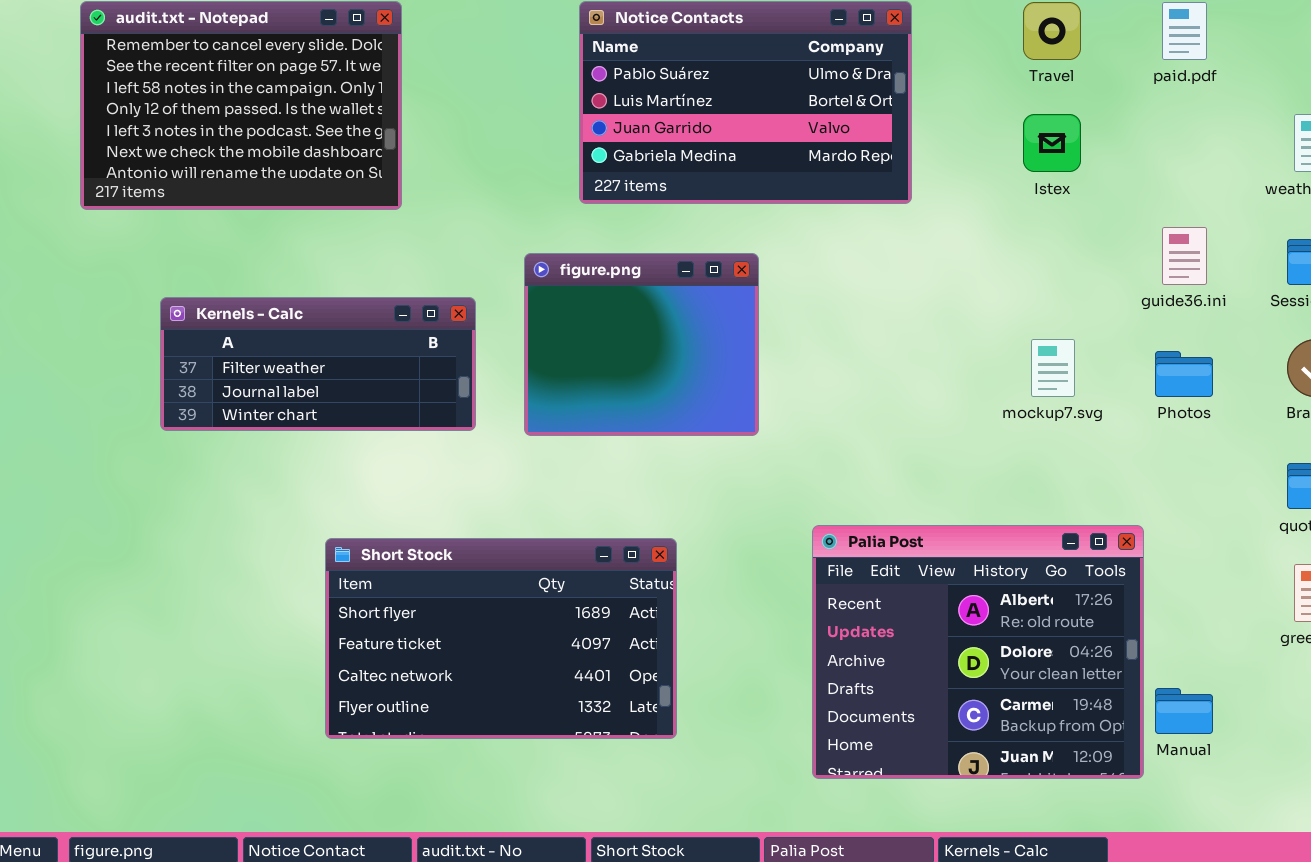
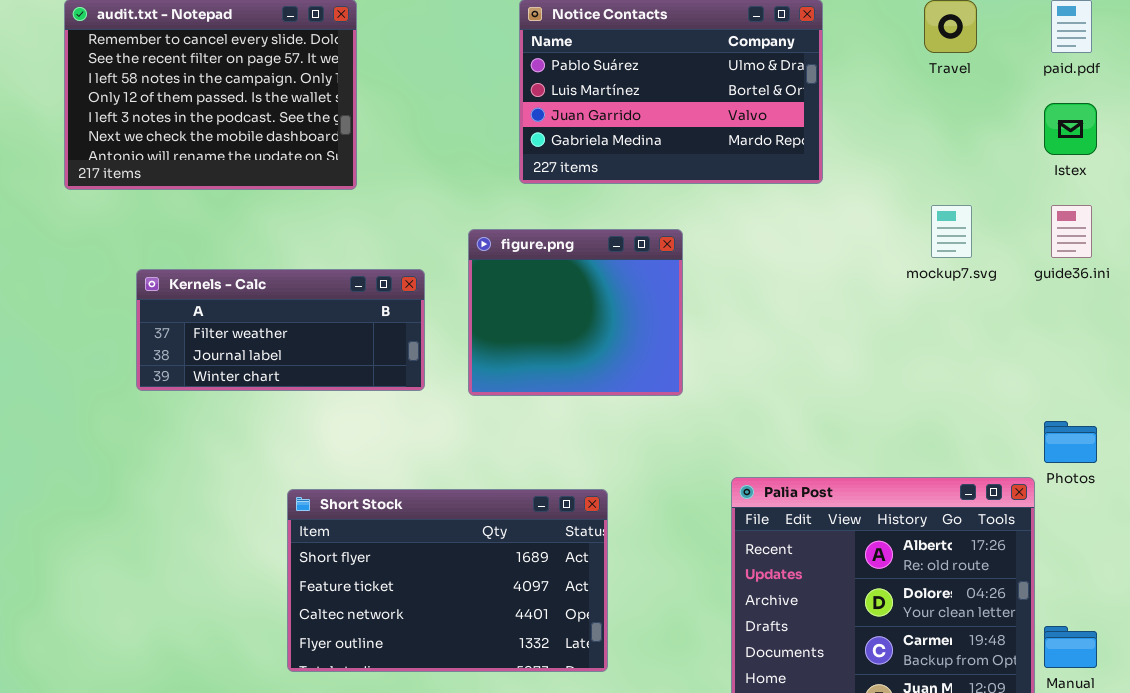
Istex: [1023,114,1081,172] -> [1044,103,1097,155], moved
mockup7.svg: [1031,339,1075,397] -> [931,205,972,258], moved
Photos: [1155,351,1213,397] -> [1044,421,1097,463], moved

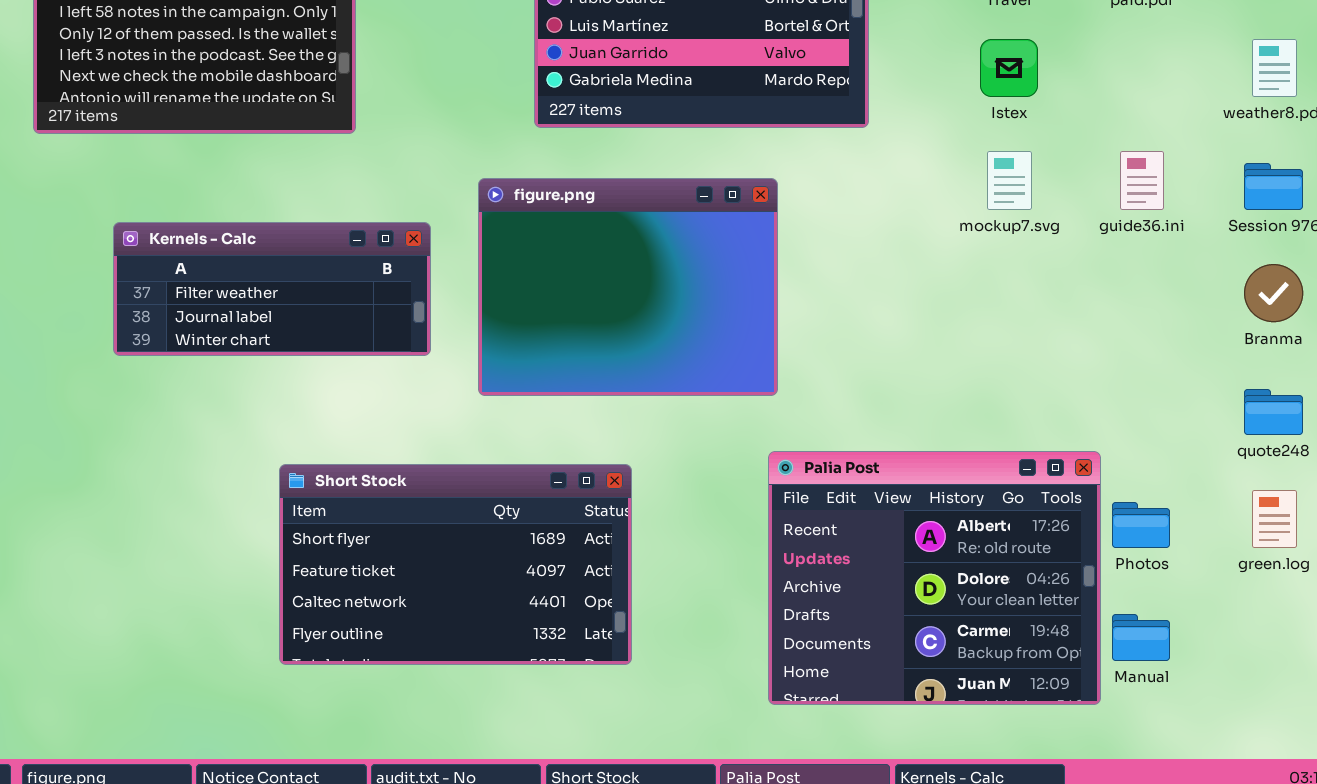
Istex: [1044,103,1097,155] -> [980,39,1038,97], moved
figure.png: [468,229,683,396] -> [478,178,778,396], resized
Photos: [1044,421,1097,463] -> [1112,502,1170,548], moved

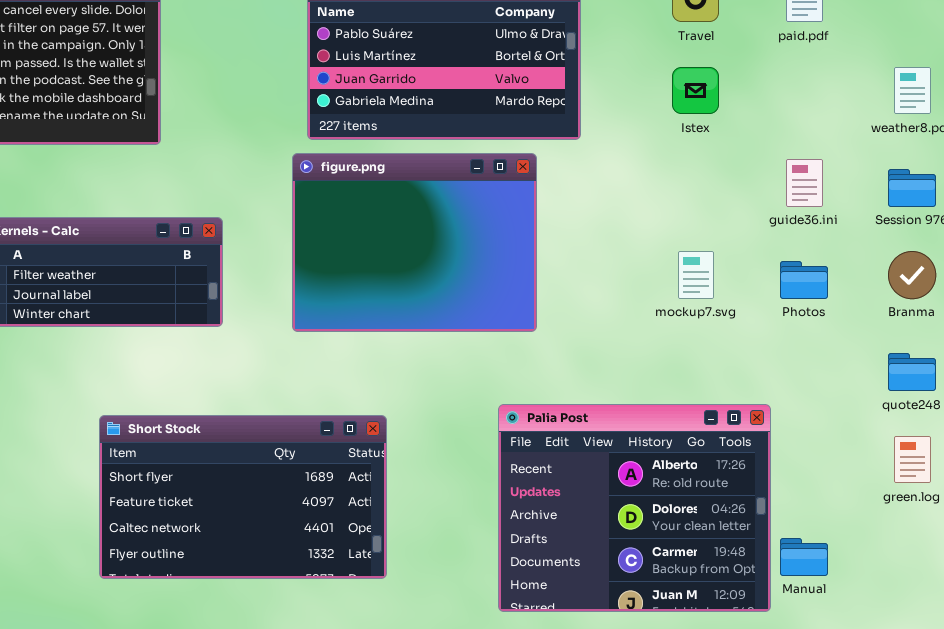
mockup7.svg: [987,151,1032,210] -> [678,251,714,299], moved
figure.png: [478,178,778,396] -> [292,153,537,332], moved
Photos: [1112,502,1170,548] -> [780,261,828,299], moved

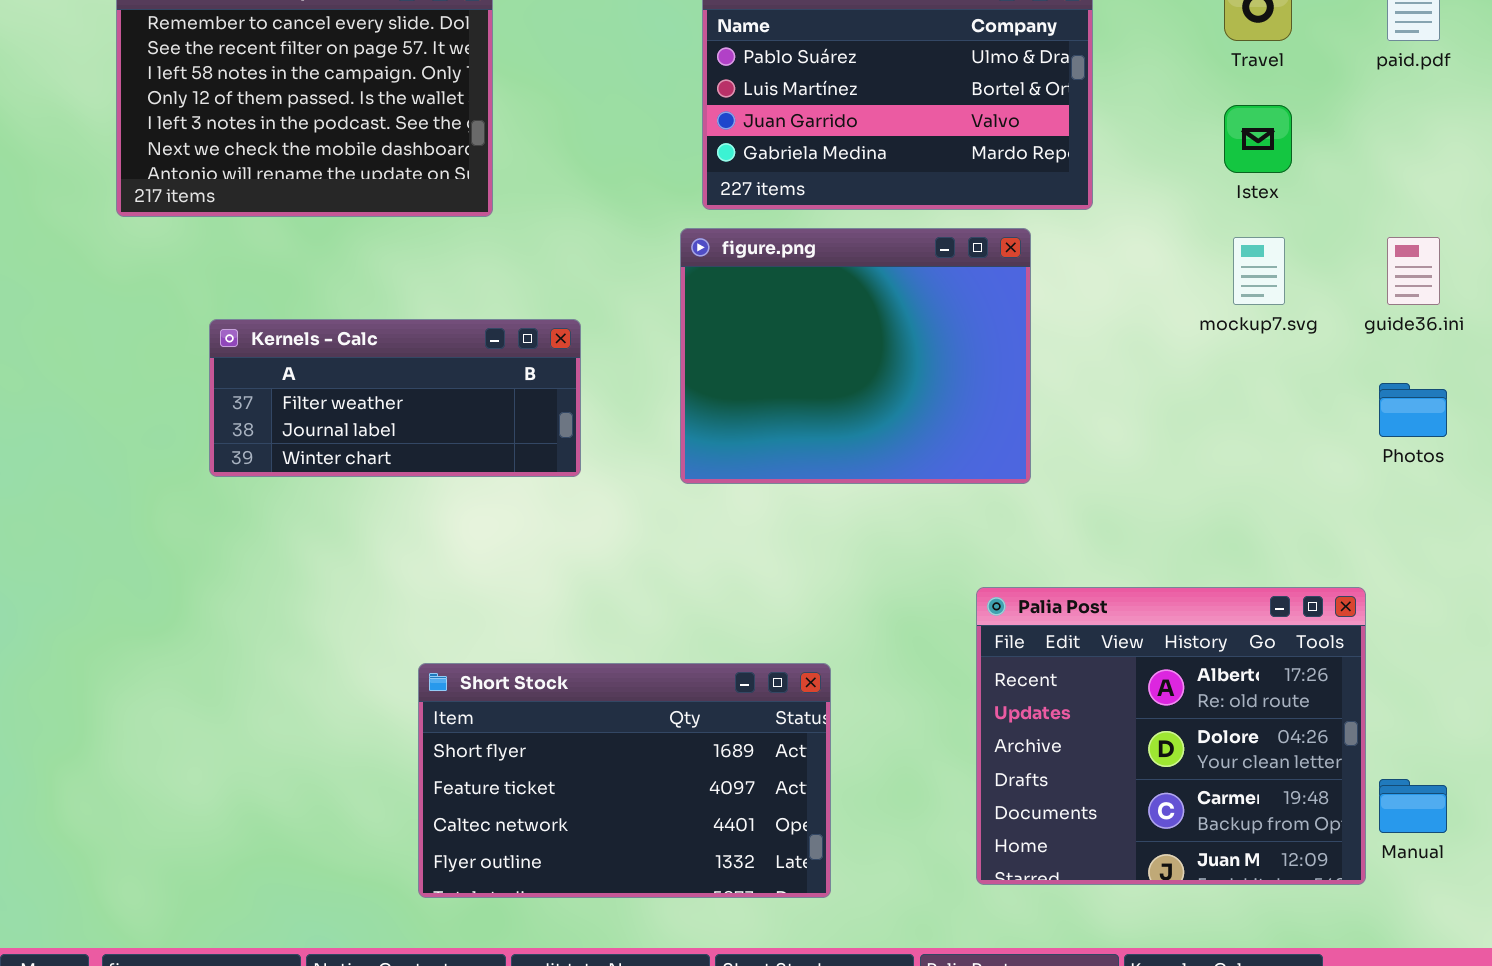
mockup7.svg: [678,251,714,299] -> [1233,237,1285,305], moved
Short Stock: [99,415,387,579] -> [418,663,831,898], moved

